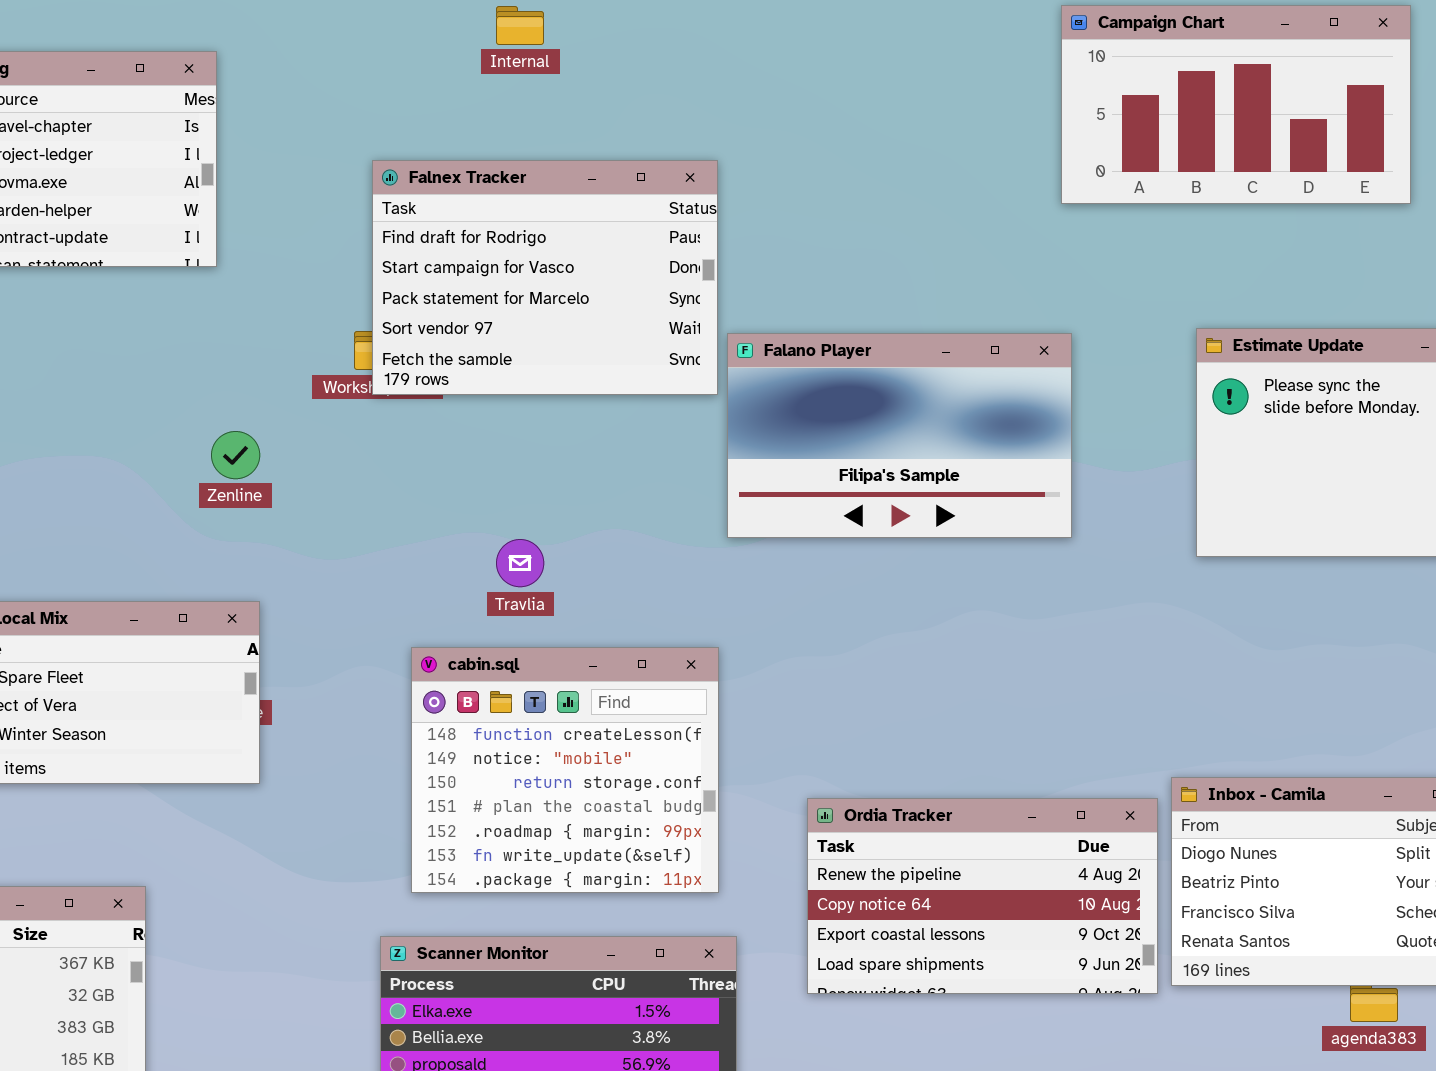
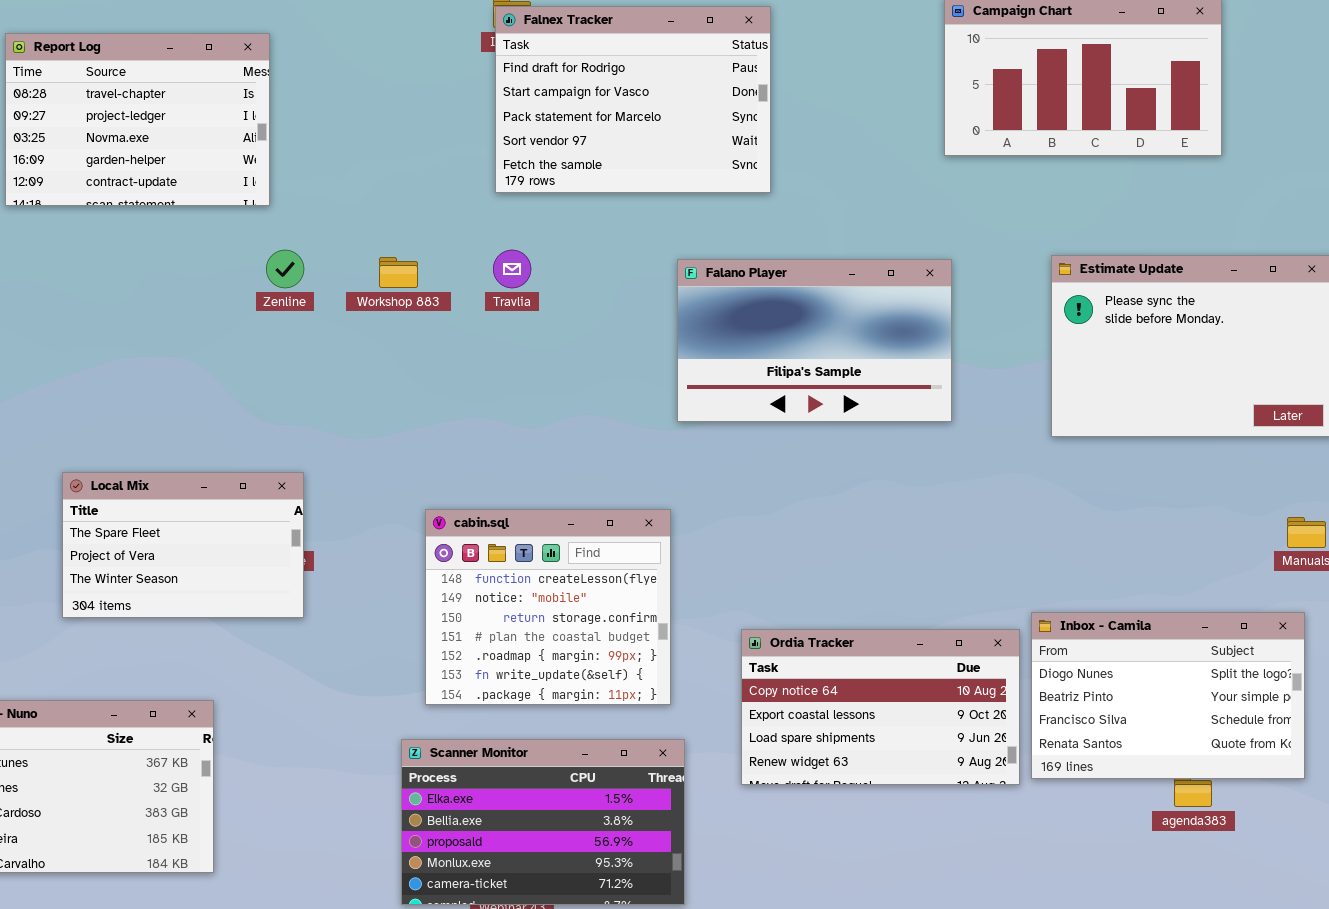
Falnex Tracker: [372,160,718,395] -> [495,6,771,193], moved
Zenline: [211,431,260,479] -> [266,250,304,288], moved
Travlia: [496,539,544,587] -> [493,250,531,288], moved
Ordia Tracker: [807,798,1158,994] -> [741,629,1020,785], scrolled down 1 row

